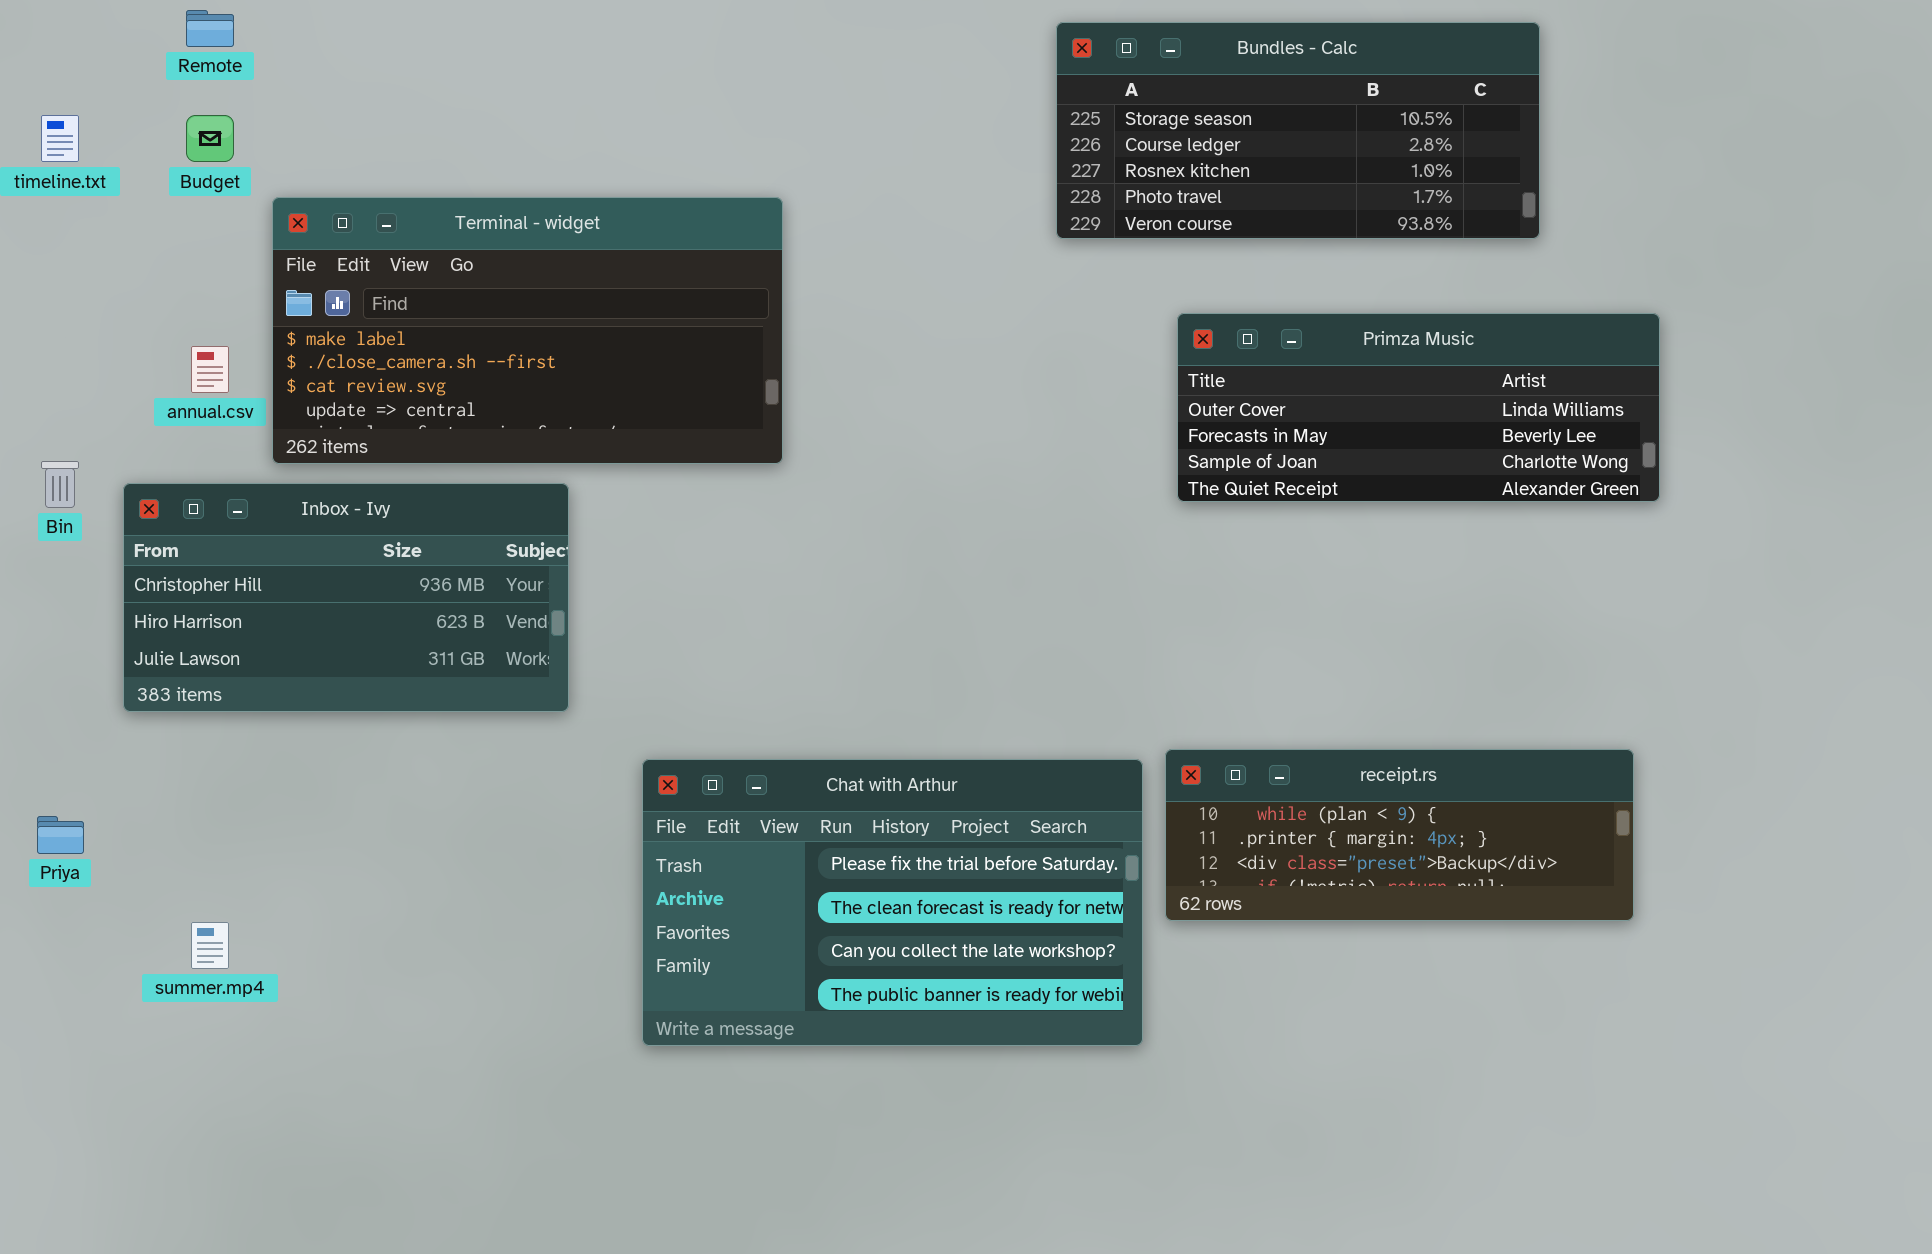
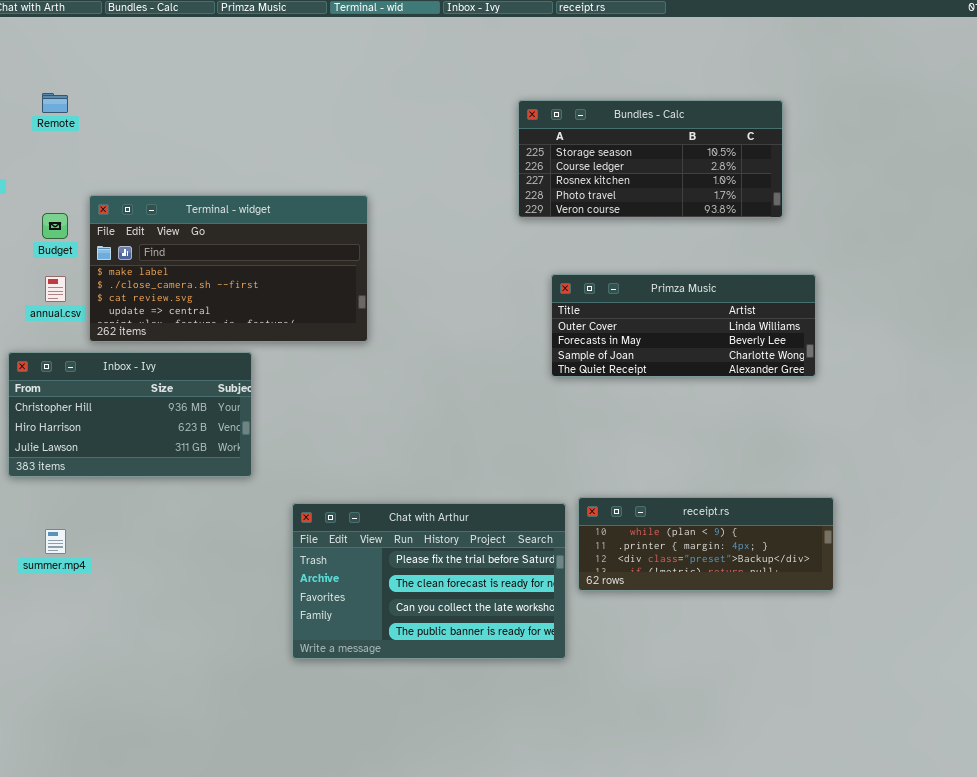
Budget: [186,115,234,162] -> [42,213,68,239], moved
Primza Music: [1177,313,1660,502] -> [551,274,816,377], moved
summer.mp4: [191,922,229,969] -> [45,529,66,554], moved

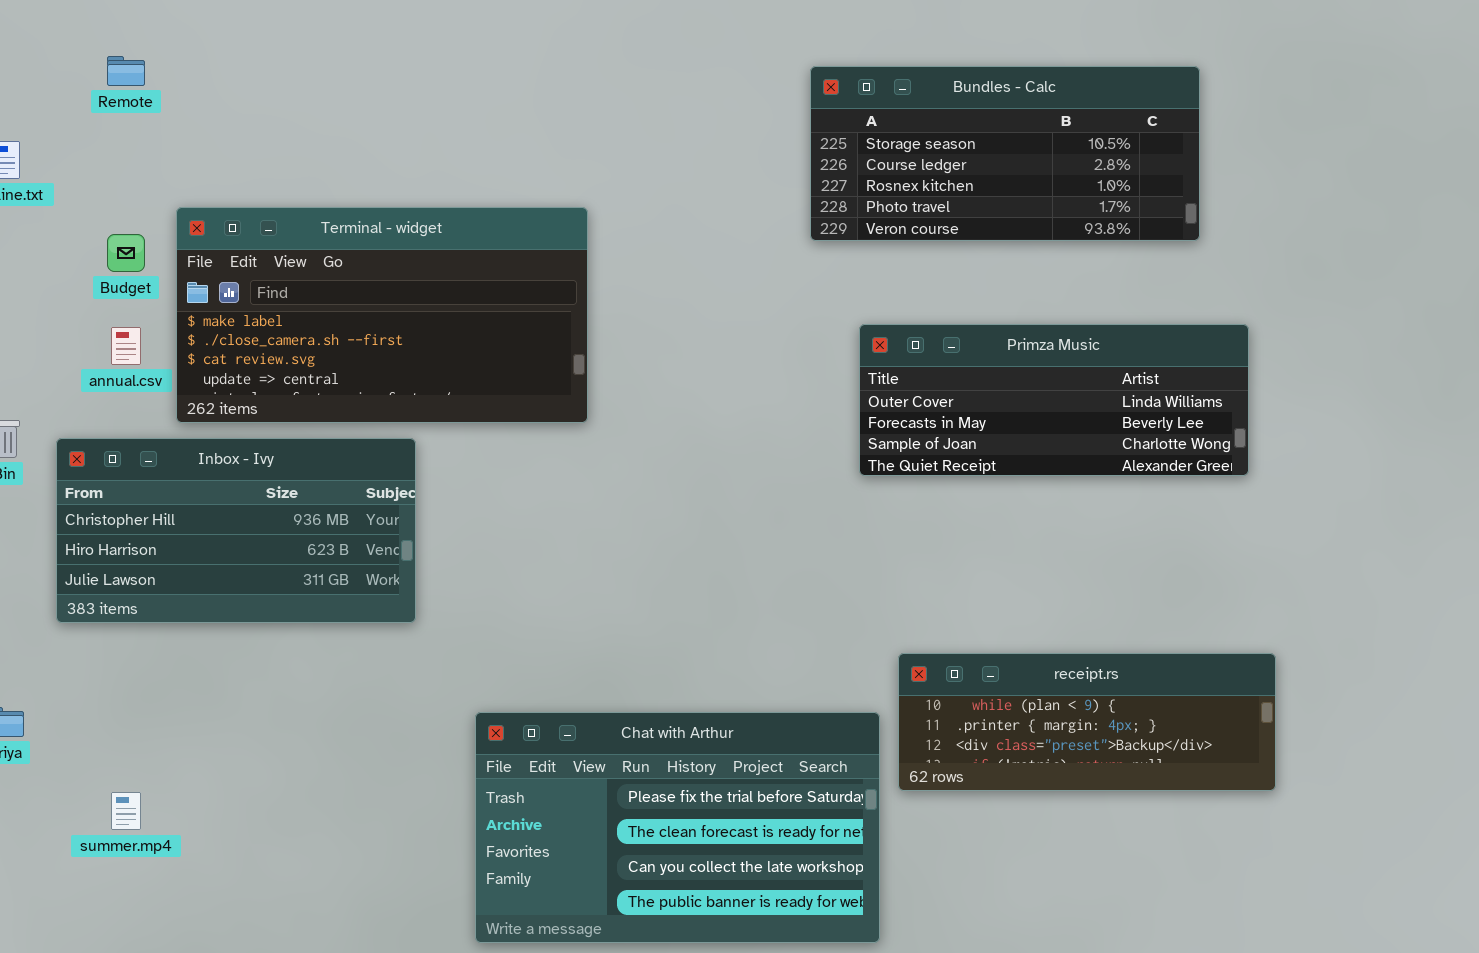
Chat with Arthur: [292,503,566,659] -> [475,712,880,943], moved
summer.mp4: [45,529,66,554] -> [111,792,141,830], moved

